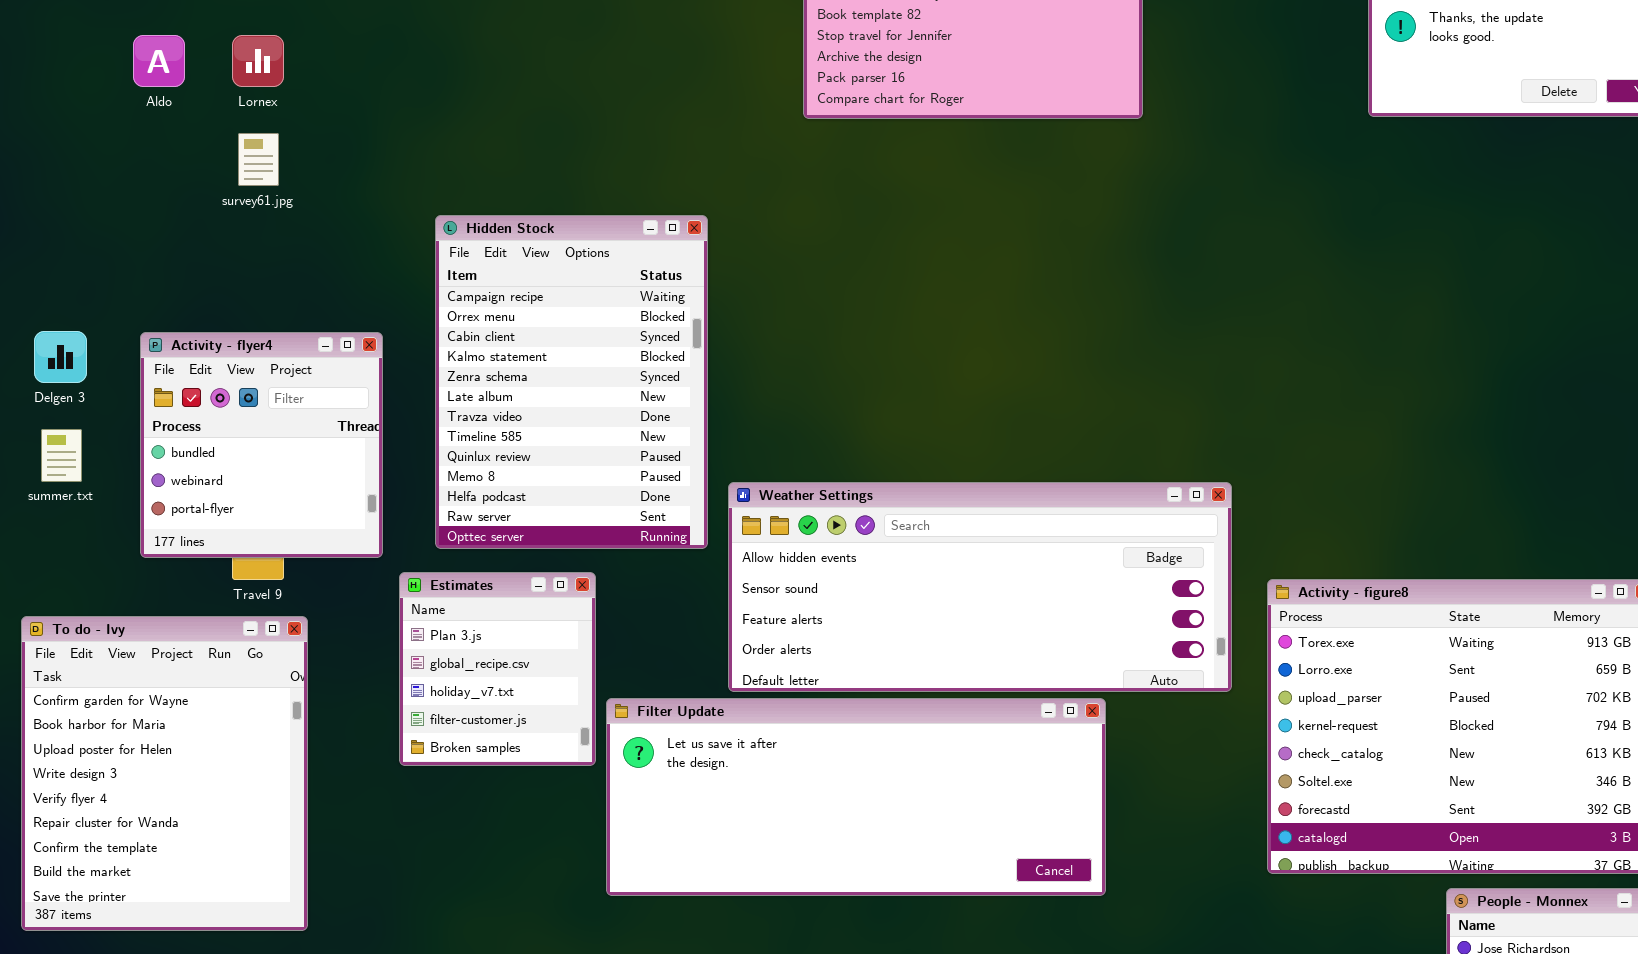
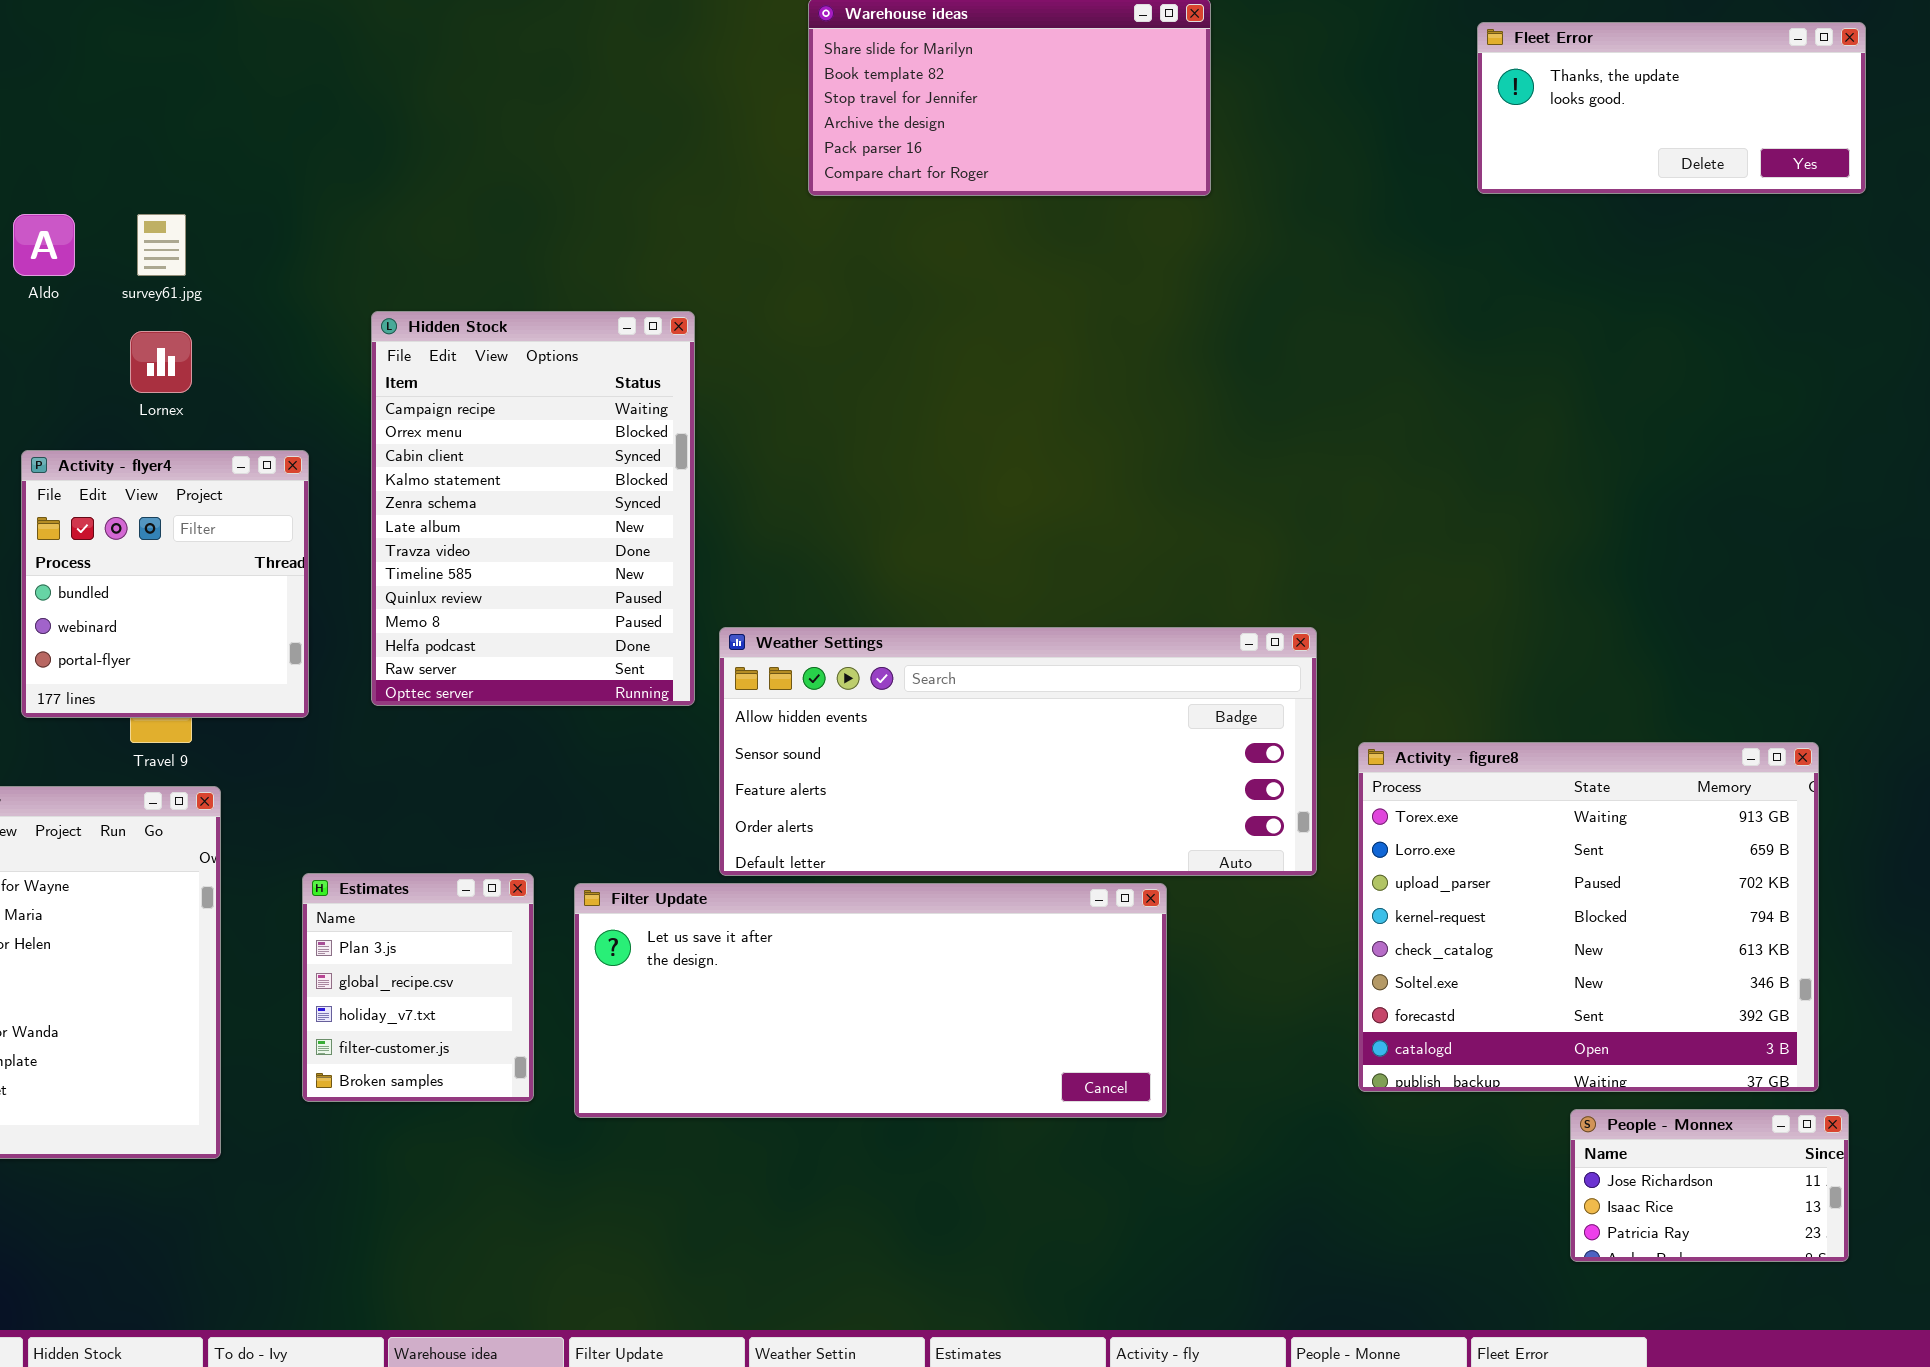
Aldo: [133,35,185,87] -> [13,214,75,276], moved
Lornex: [232,35,284,87] -> [130,331,192,393], moved
Estimates: [399,572,596,766] -> [302,873,534,1102], moved

